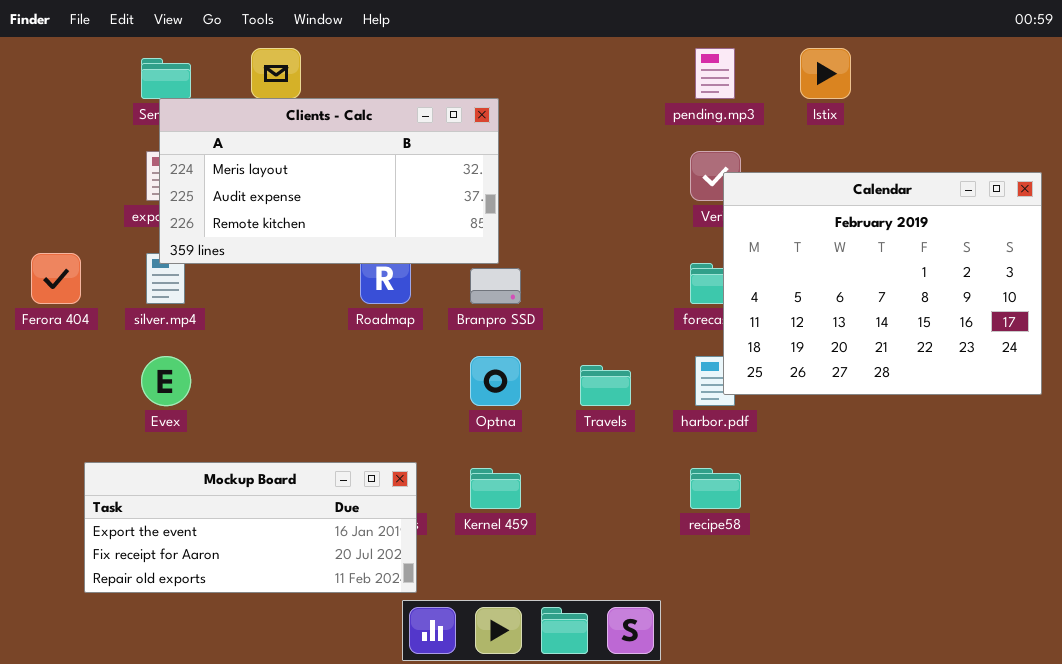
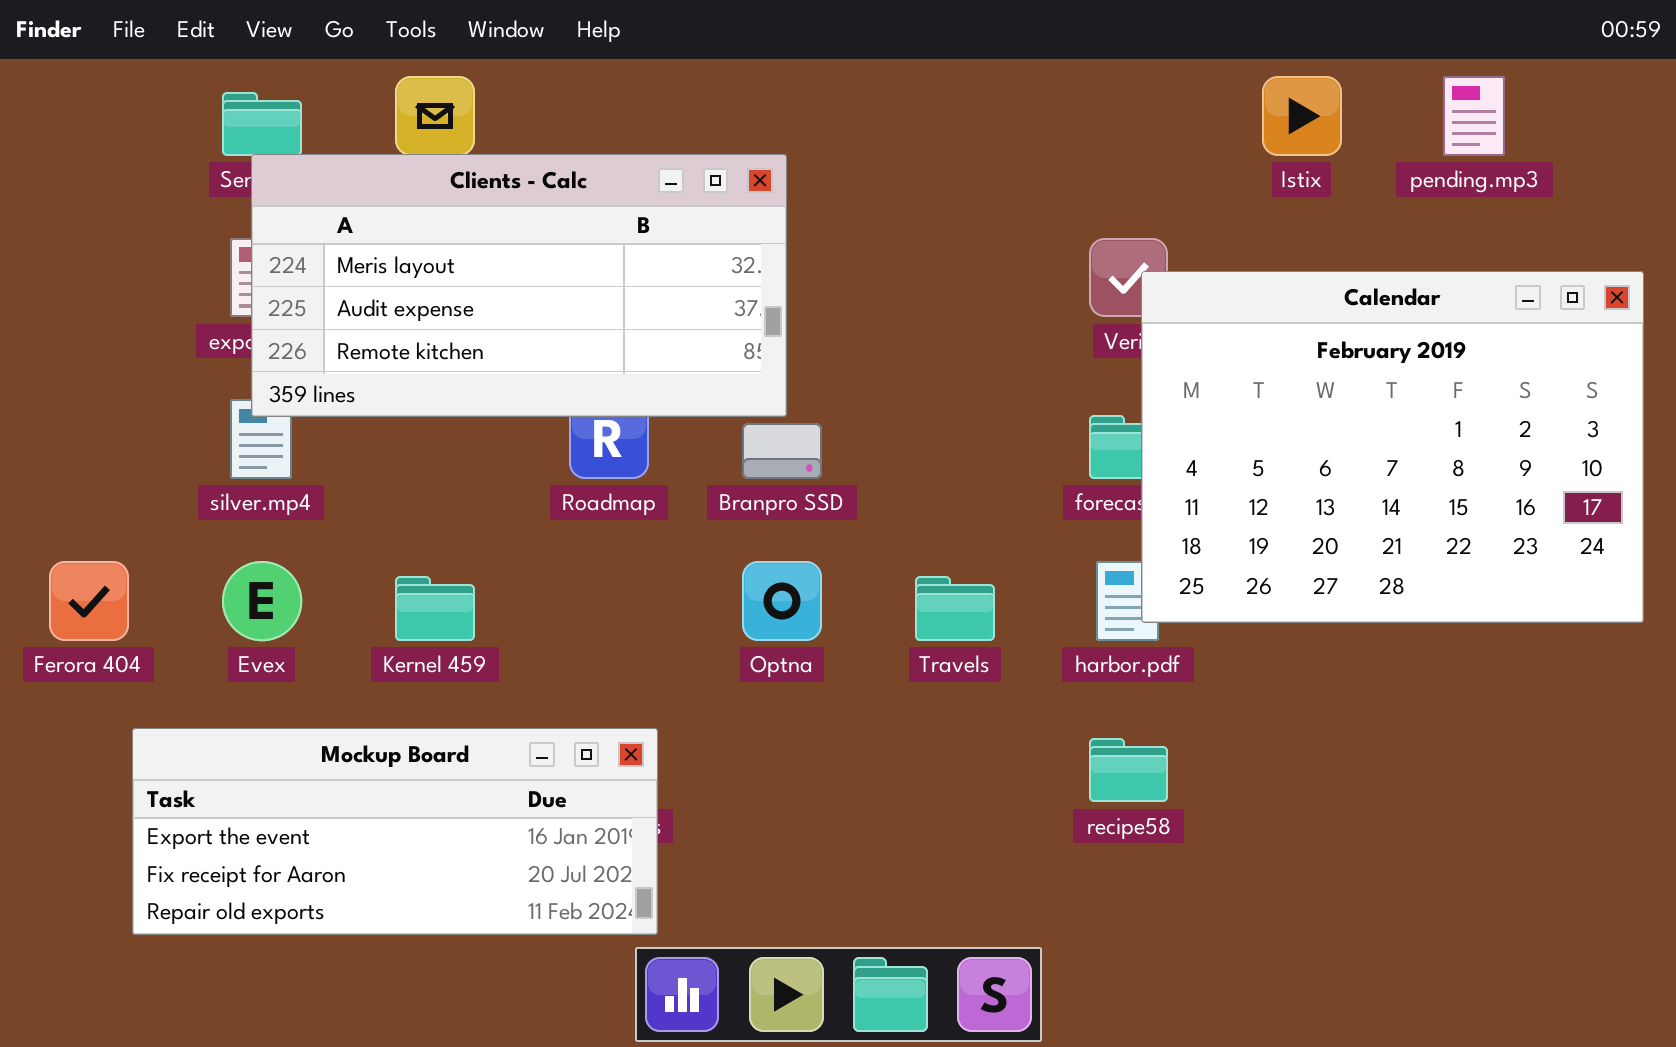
pending.mp3: [695,48,735,99] -> [1443,76,1505,156], moved
Ferora 404: [31,253,81,304] -> [49,561,129,641], moved
Kernel 459: [470,468,521,509] -> [395,576,475,641], moved

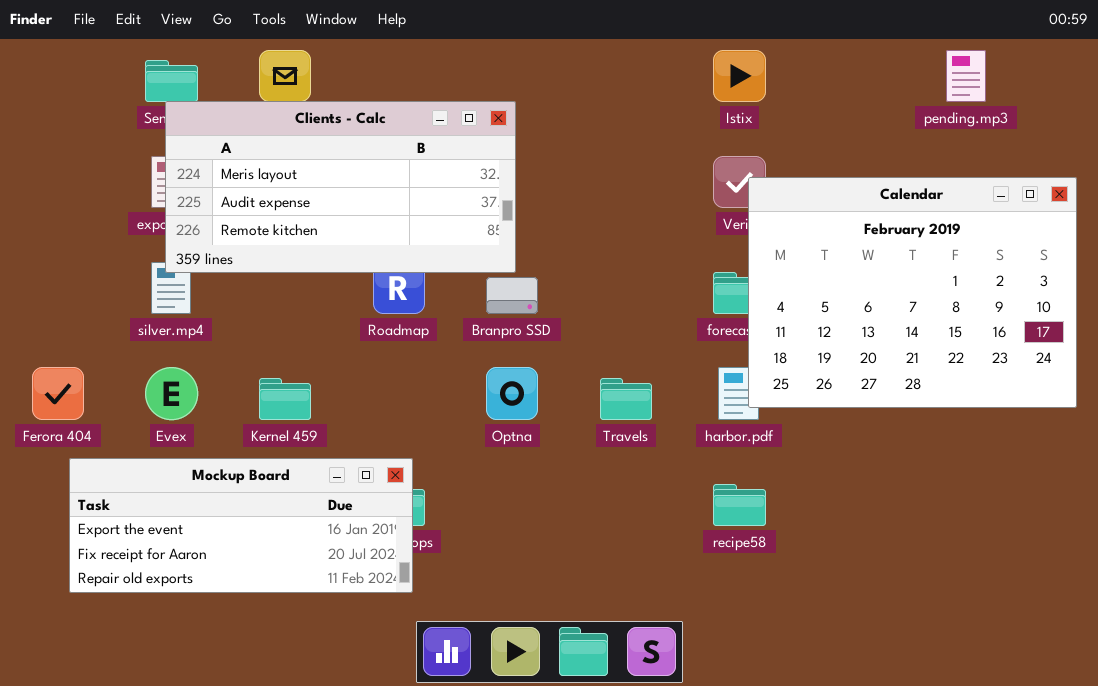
Istix: [1262,76,1342,156] -> [713,50,766,102], moved
Mockup Board: [132,728,658,935] -> [69,458,413,593], moved

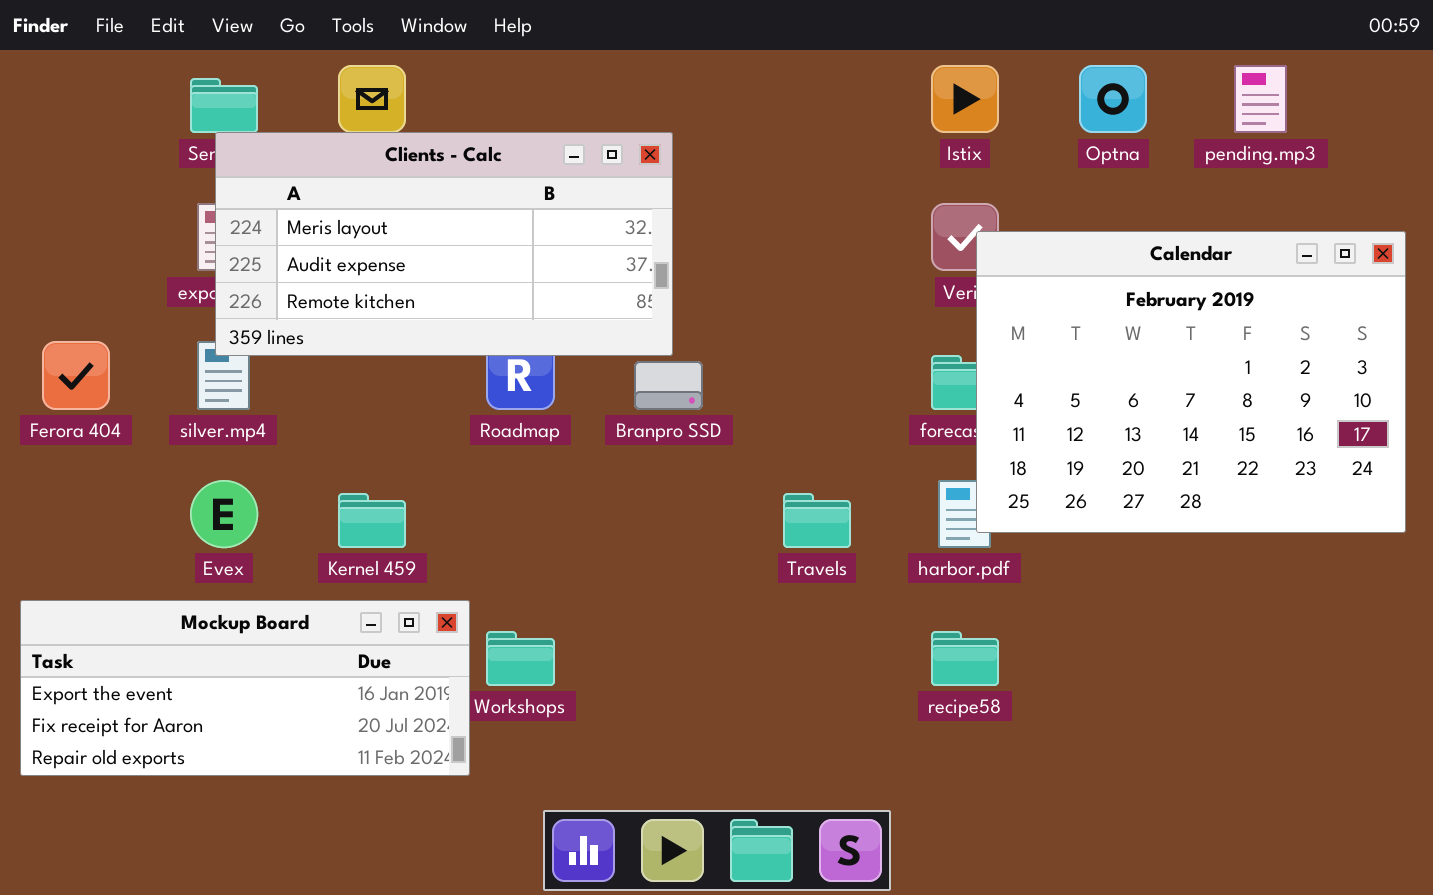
Ferora 404: [32,367,84,420] -> [42,341,110,410], moved
Optna: [486,367,538,420] -> [1079,65,1147,133], moved
Mockup Board: [69,458,413,593] -> [20,600,470,776], moved

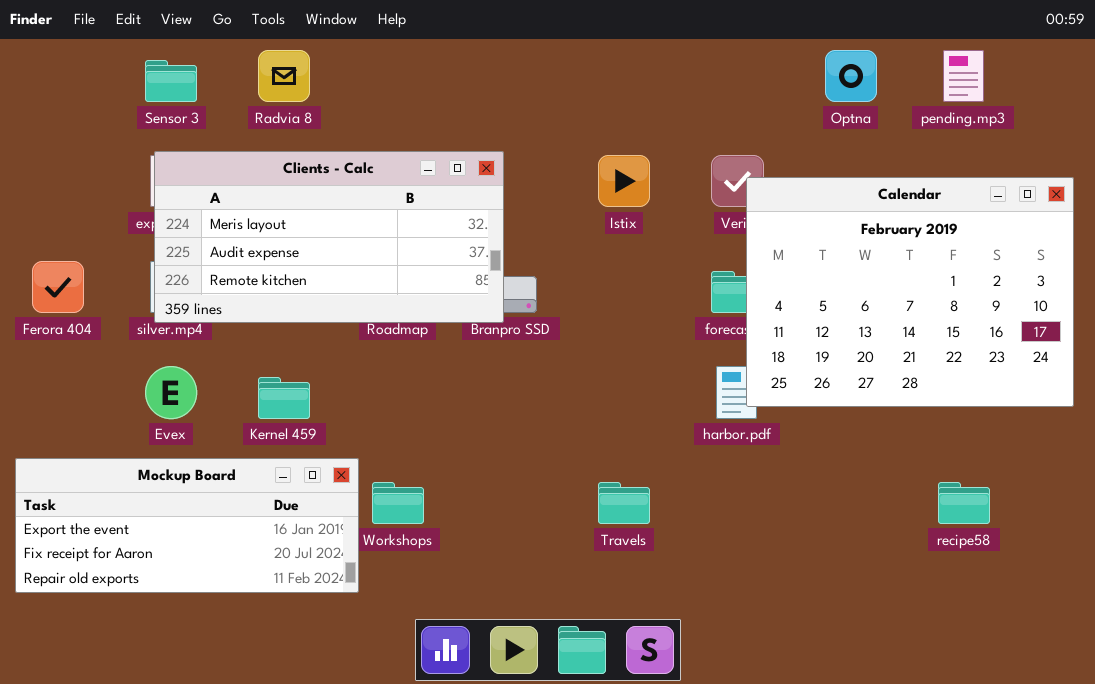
Istix: [931,65,999,133] -> [598,155,650,207], moved
Clients - Calc: [215,132,673,356] -> [154,151,504,323], moved
Travels: [783,493,851,548] -> [598,482,650,524], moved
recipe58: [931,631,999,686] -> [938,482,990,524], moved

